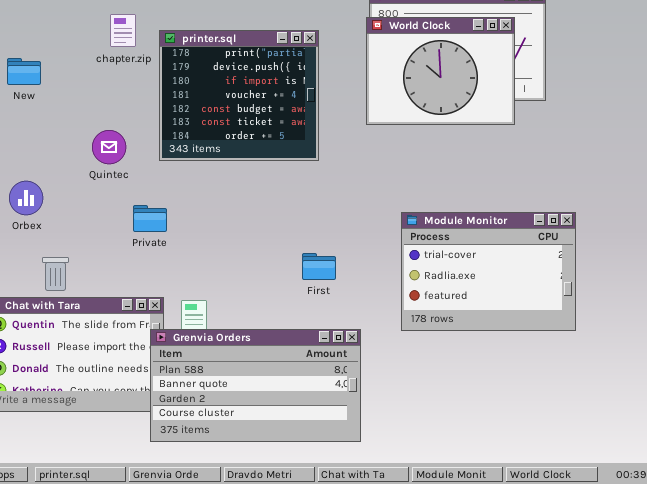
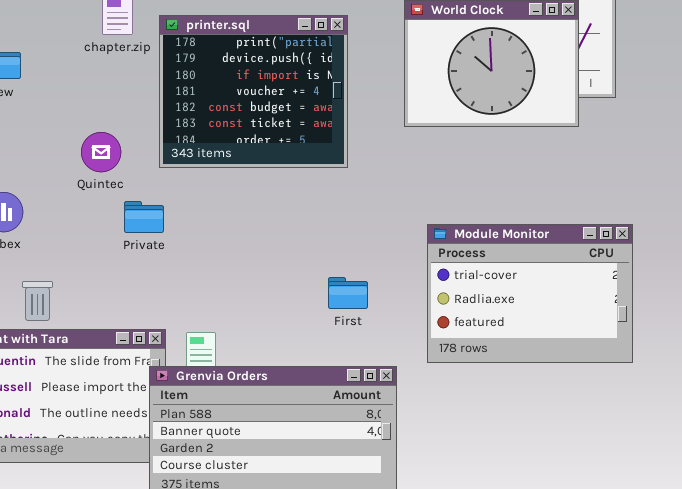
Private: [133,205,167,232] -> [124,201,164,233], moved
Module Monitor: [401,212,576,331] -> [427,224,633,363], moved

